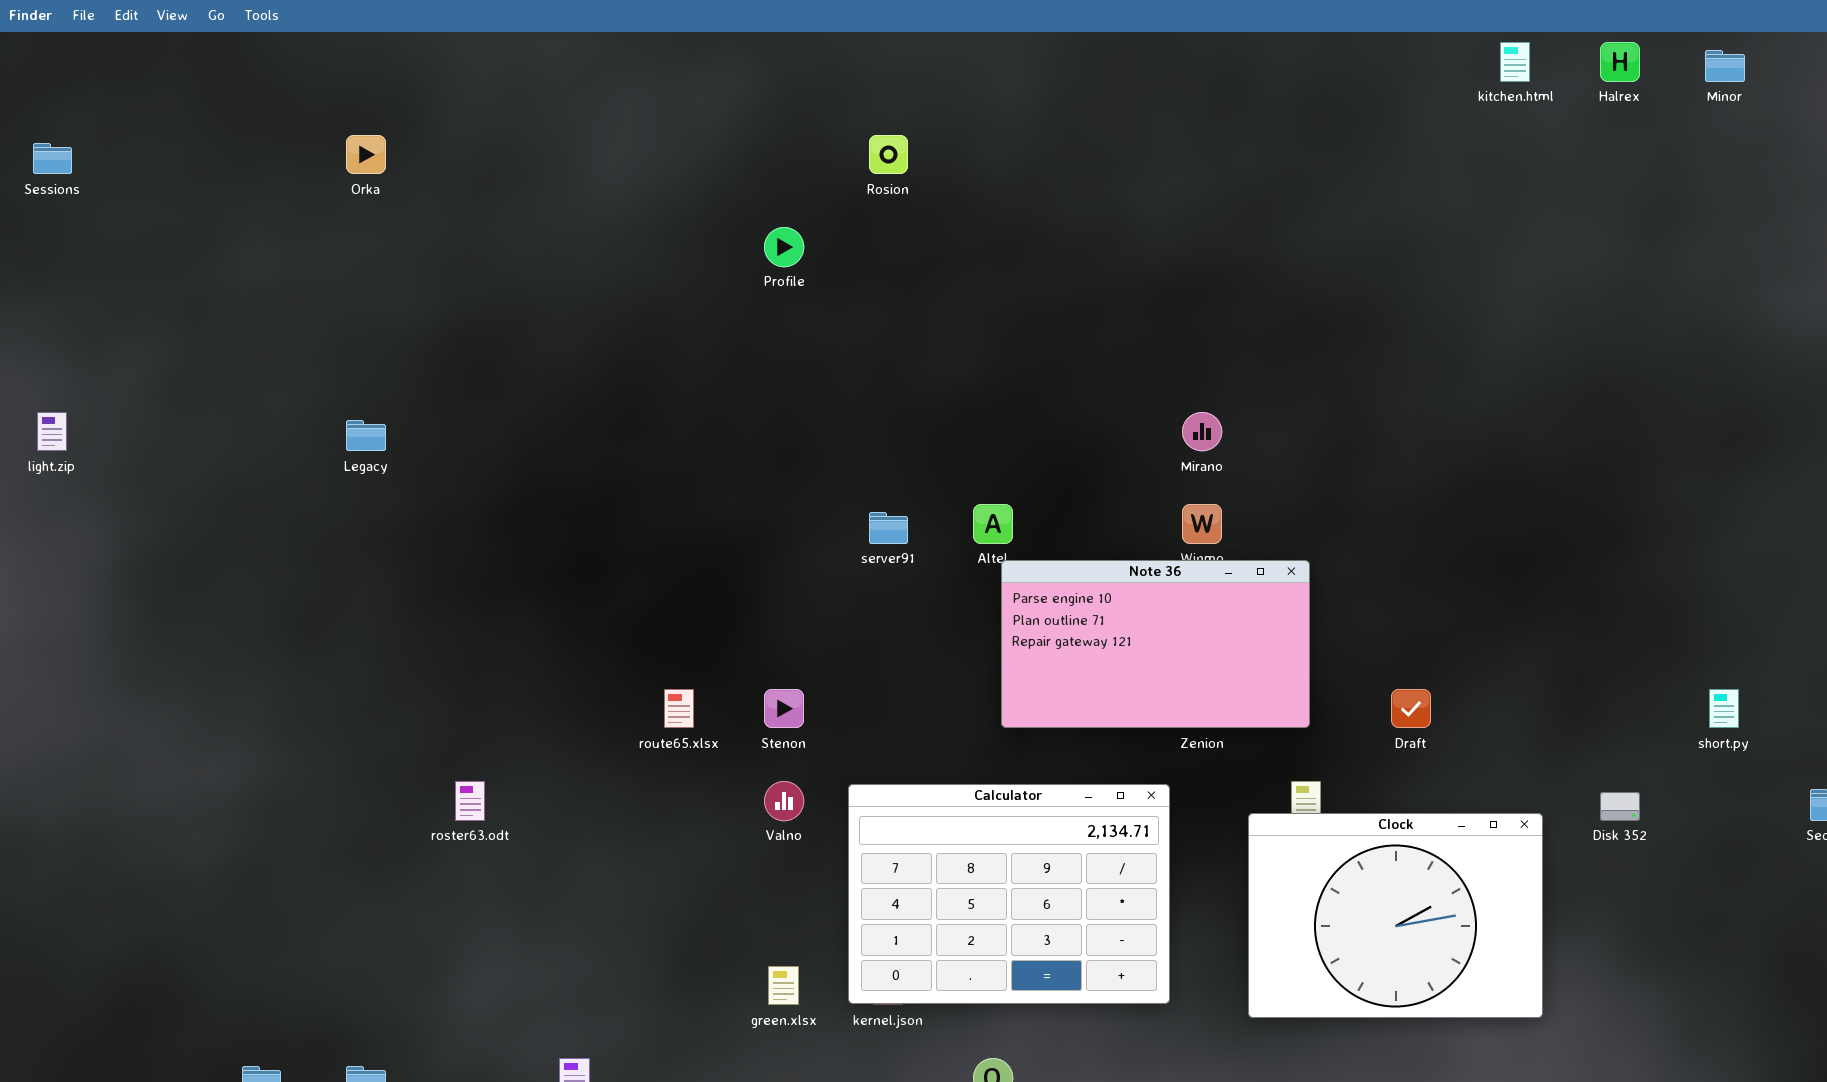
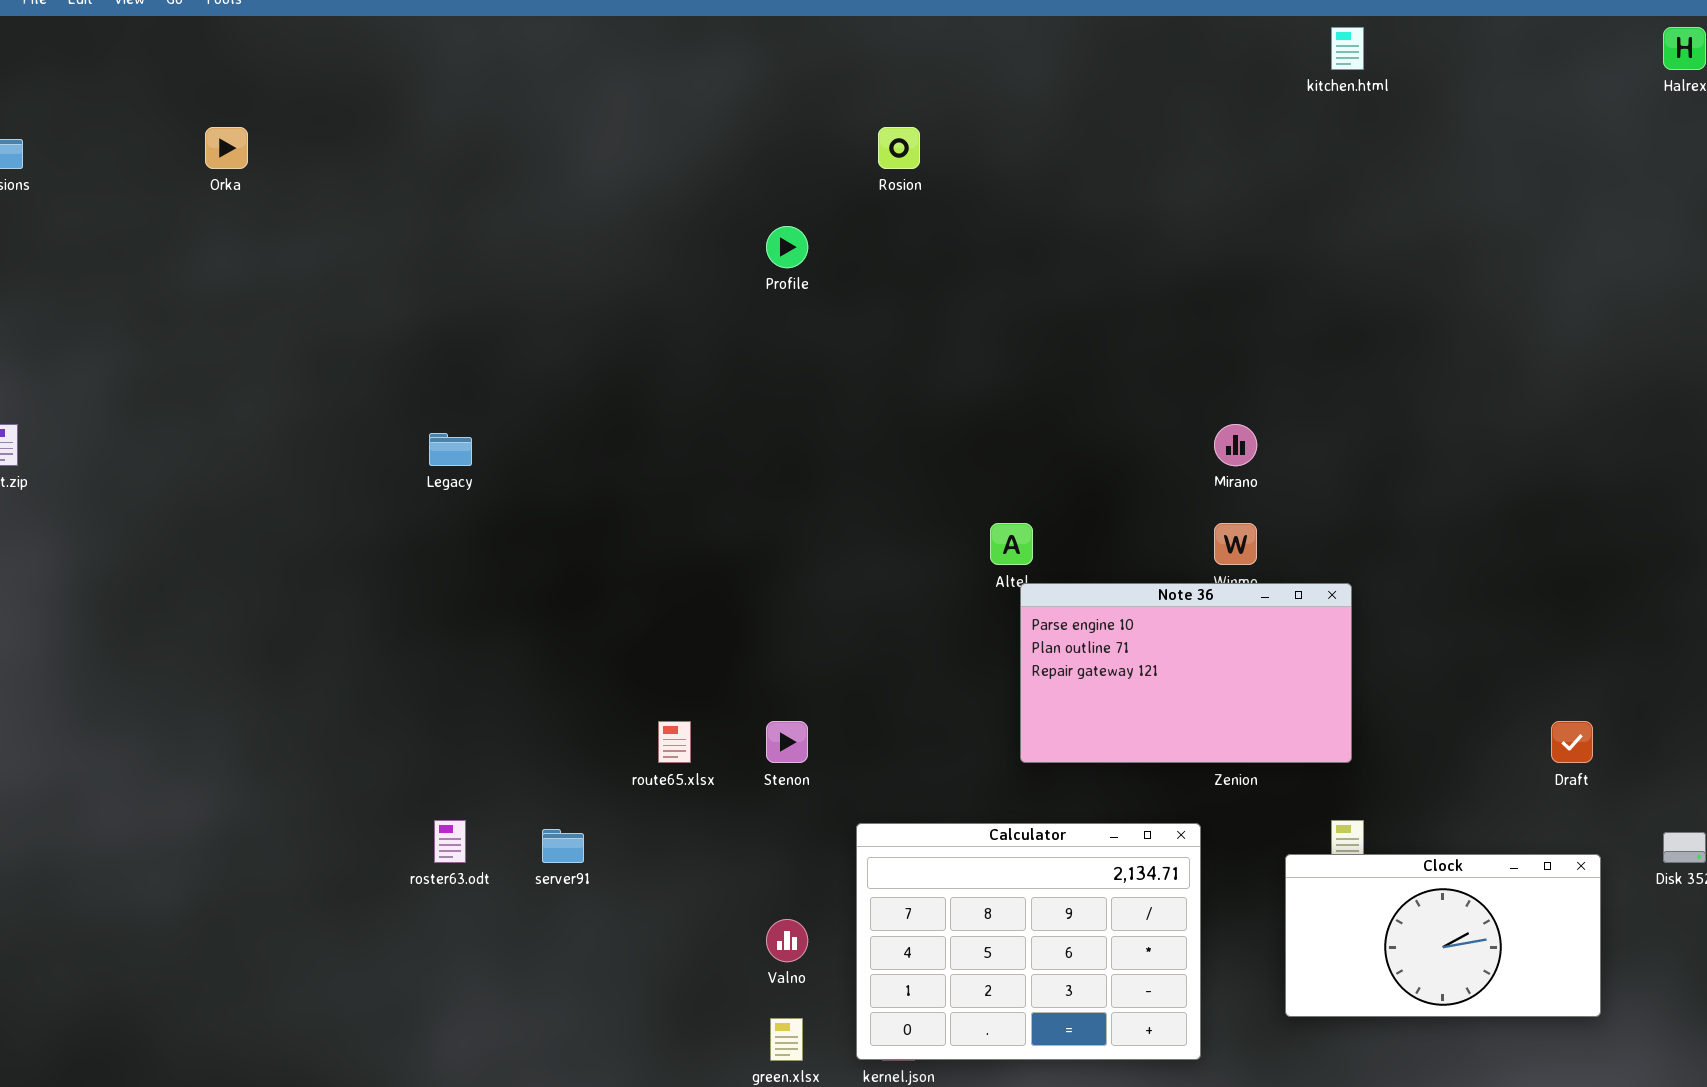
kitchen.html: [1500,42,1530,82] -> [1331,27,1364,70], moved
Orka: [346,135,386,174] -> [205,127,248,169], moved
Legacy: [346,420,386,451] -> [429,433,472,466], moved
server91: [869,512,908,544] -> [542,829,584,863], moved
Draft: [1391,689,1431,728] -> [1551,721,1593,763], moved
Valno: [764,781,804,821] -> [766,919,808,962], moved
Clock: [1248,813,1543,1018] -> [1285,854,1601,1017], resized

